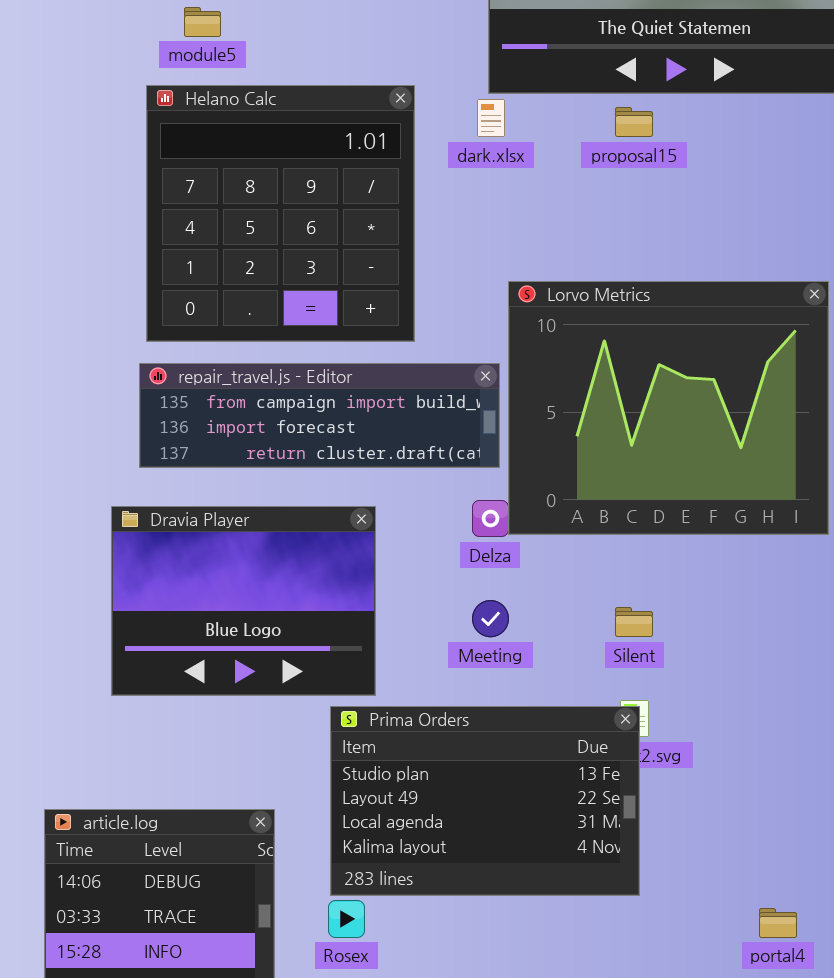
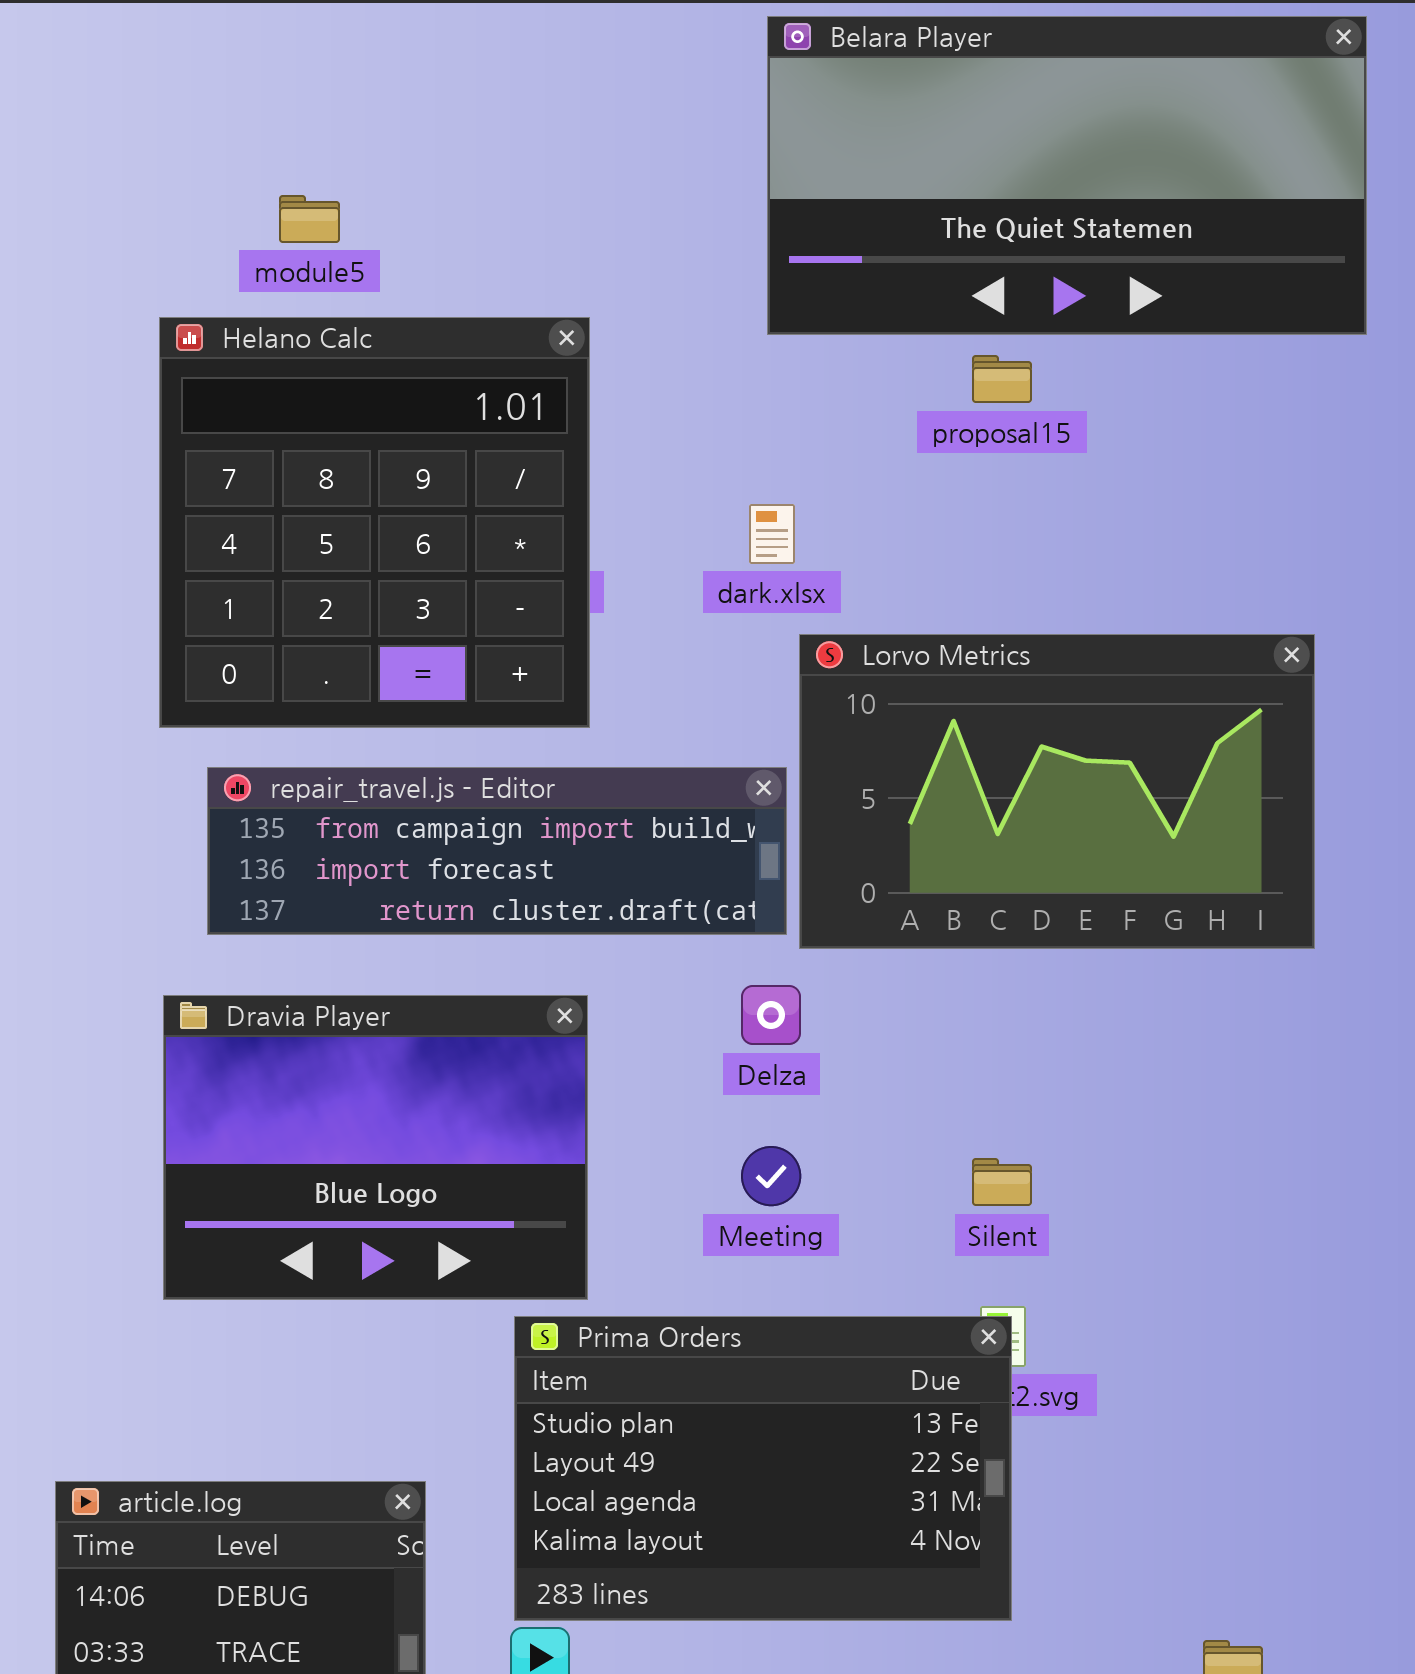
Helano Calc: [146,85,415,342] -> [159,317,590,728], moved
dark.xlsx: [477,99,505,137] -> [749,504,795,564], moved
Lorvo Metrics: [508,281,829,535] -> [799,634,1315,949], resized

